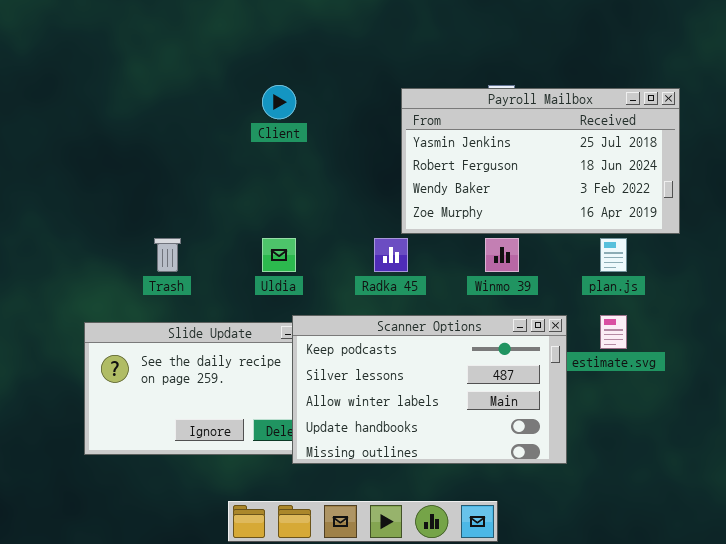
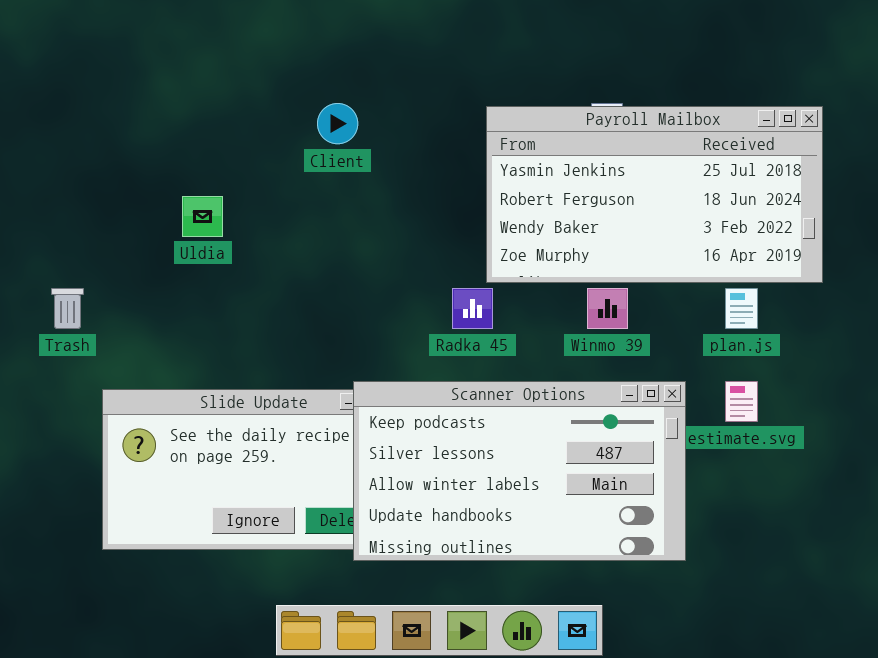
Trash: [154,238,181,272] -> [51,288,84,329], moved
Uldia: [262,238,296,272] -> [182,196,223,237], moved

